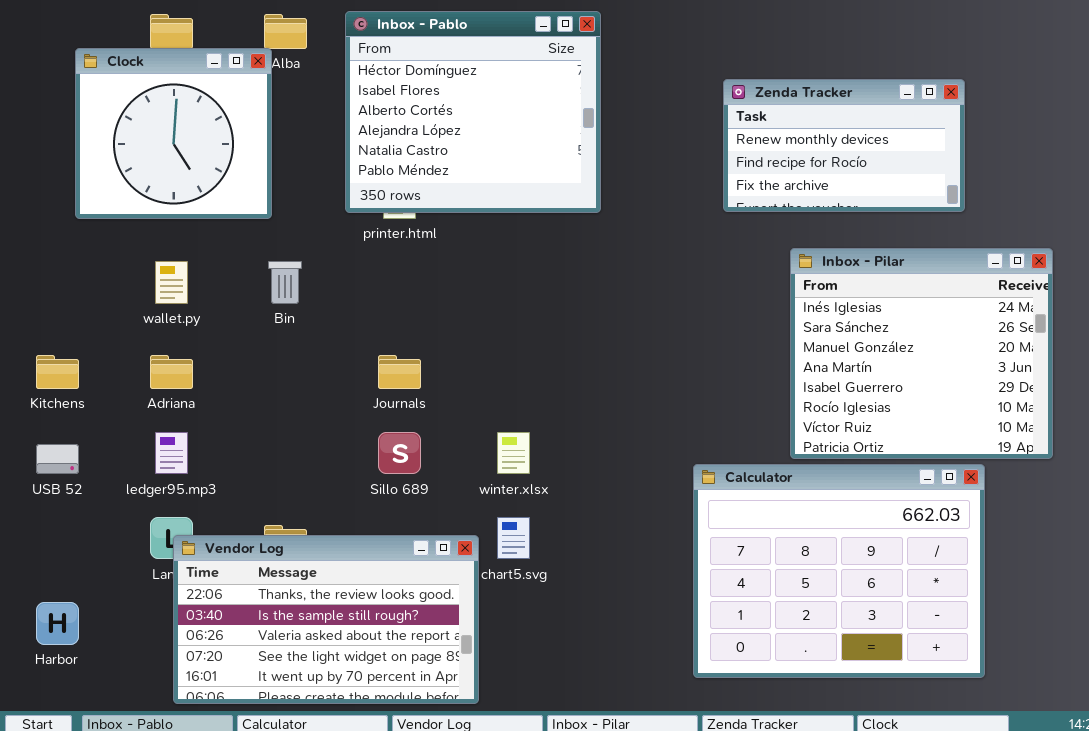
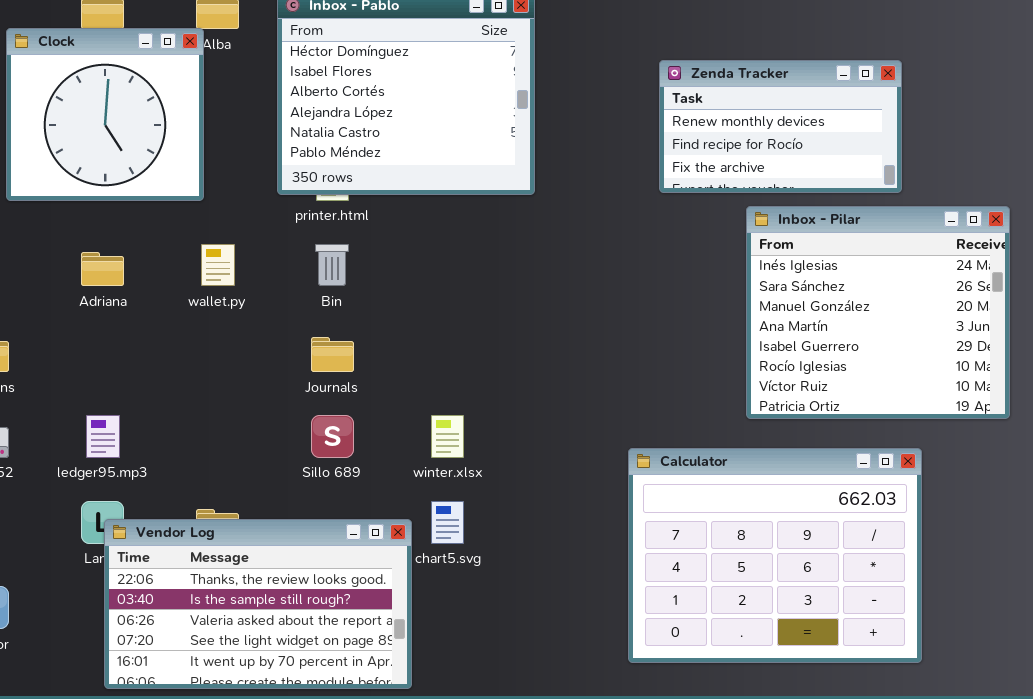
Inbox - Pilar: [790,248,1053,459] -> [746,206,1010,419], moved
wallet.py: [155,261,188,304] -> [201,244,235,286], moved
Bin: [268,261,302,304] -> [315,244,349,286], moved
Adriana: [150,355,193,389] -> [81,252,124,286], moved

